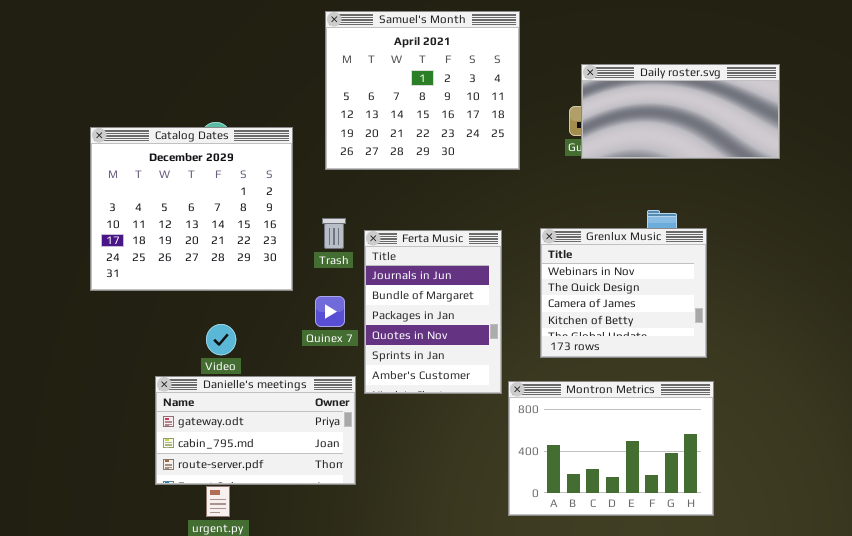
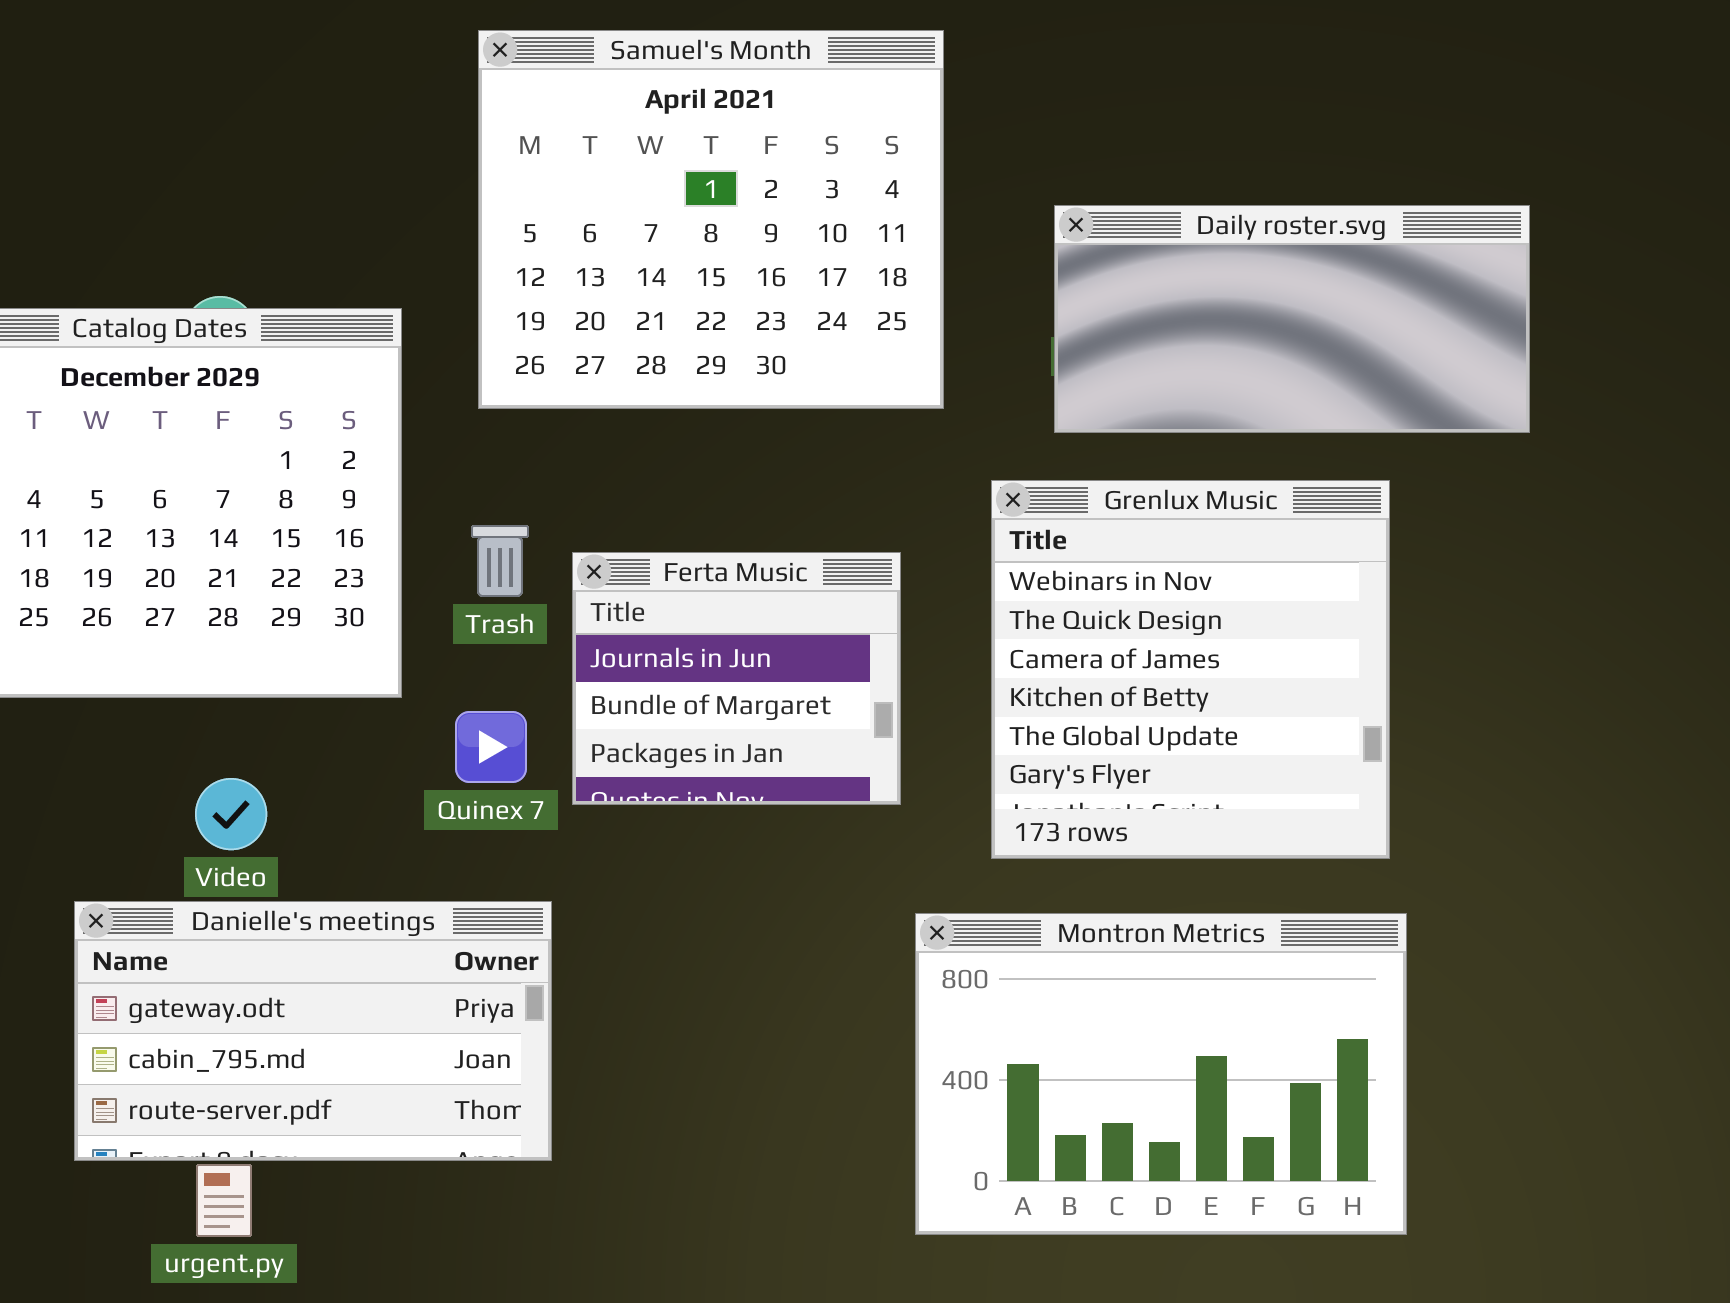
Daily roster.svg: [581,64,780,159] -> [1054,205,1530,433], moved
Grenlux Music: [540,228,707,358] -> [991,480,1390,859], resized
Ferta Music: [364,230,502,394] -> [572,552,901,805], resized

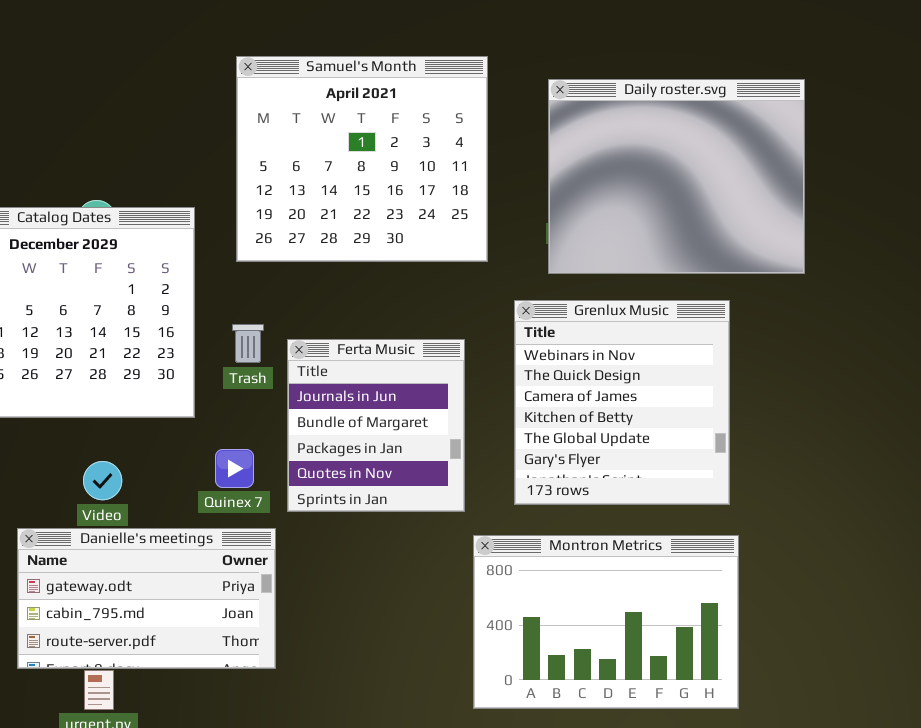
Daily roster.svg: [1054,205,1530,433] -> [548,79,805,274], resized
Ferta Music: [572,552,901,805] -> [287,339,465,512], resized
Quinex 7: [455,711,527,783] -> [215,449,254,488], moved

